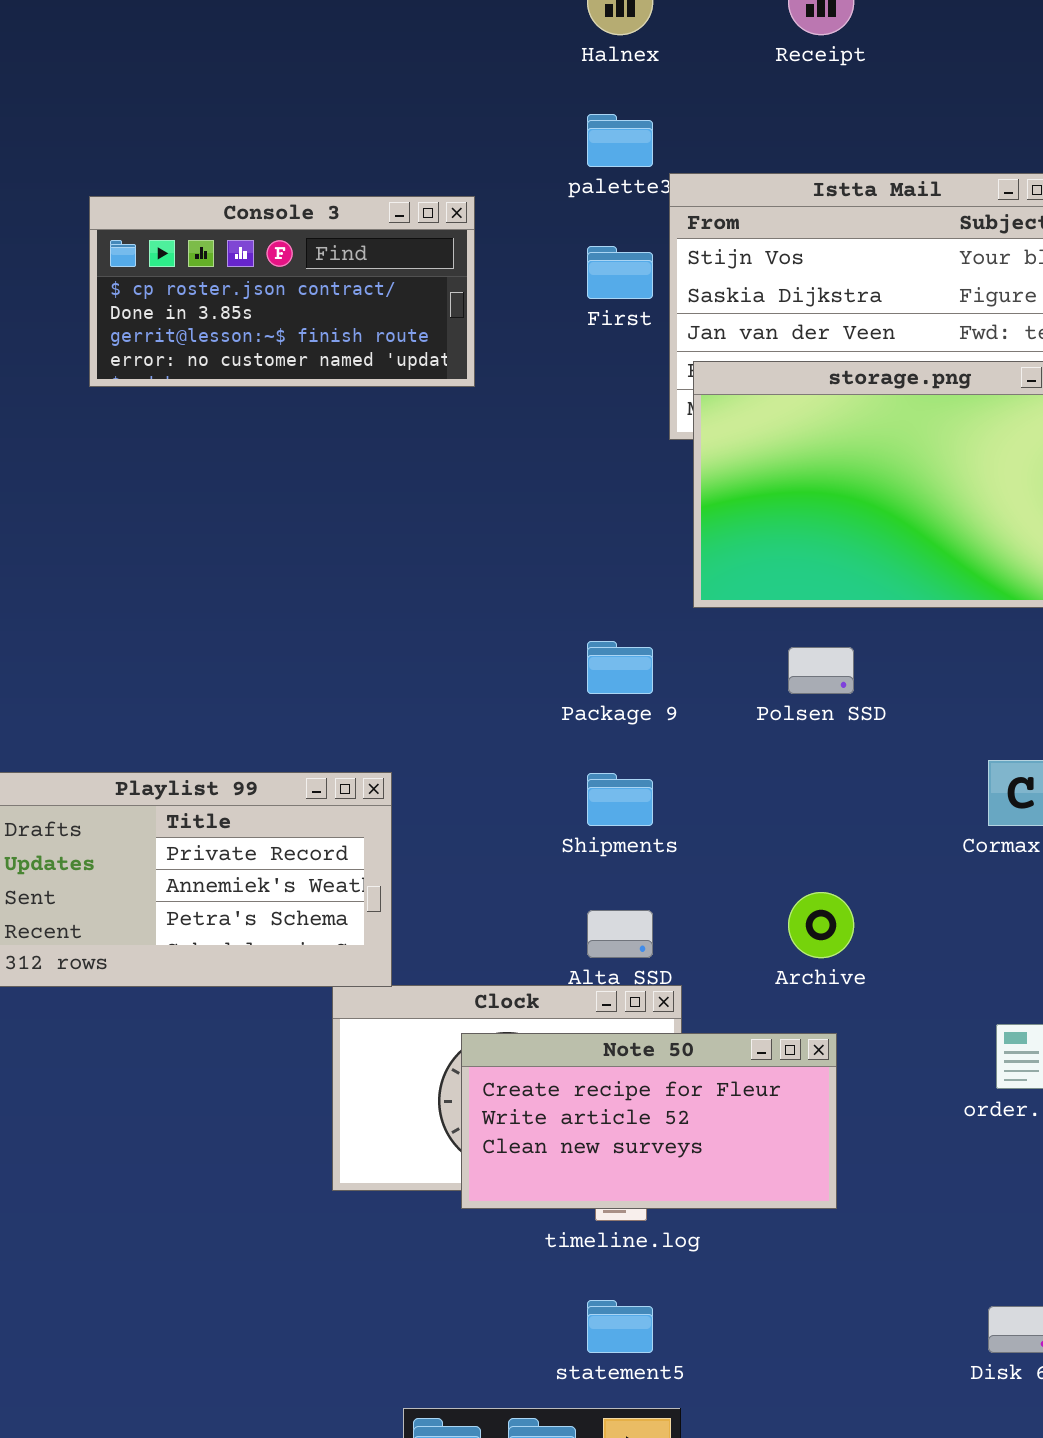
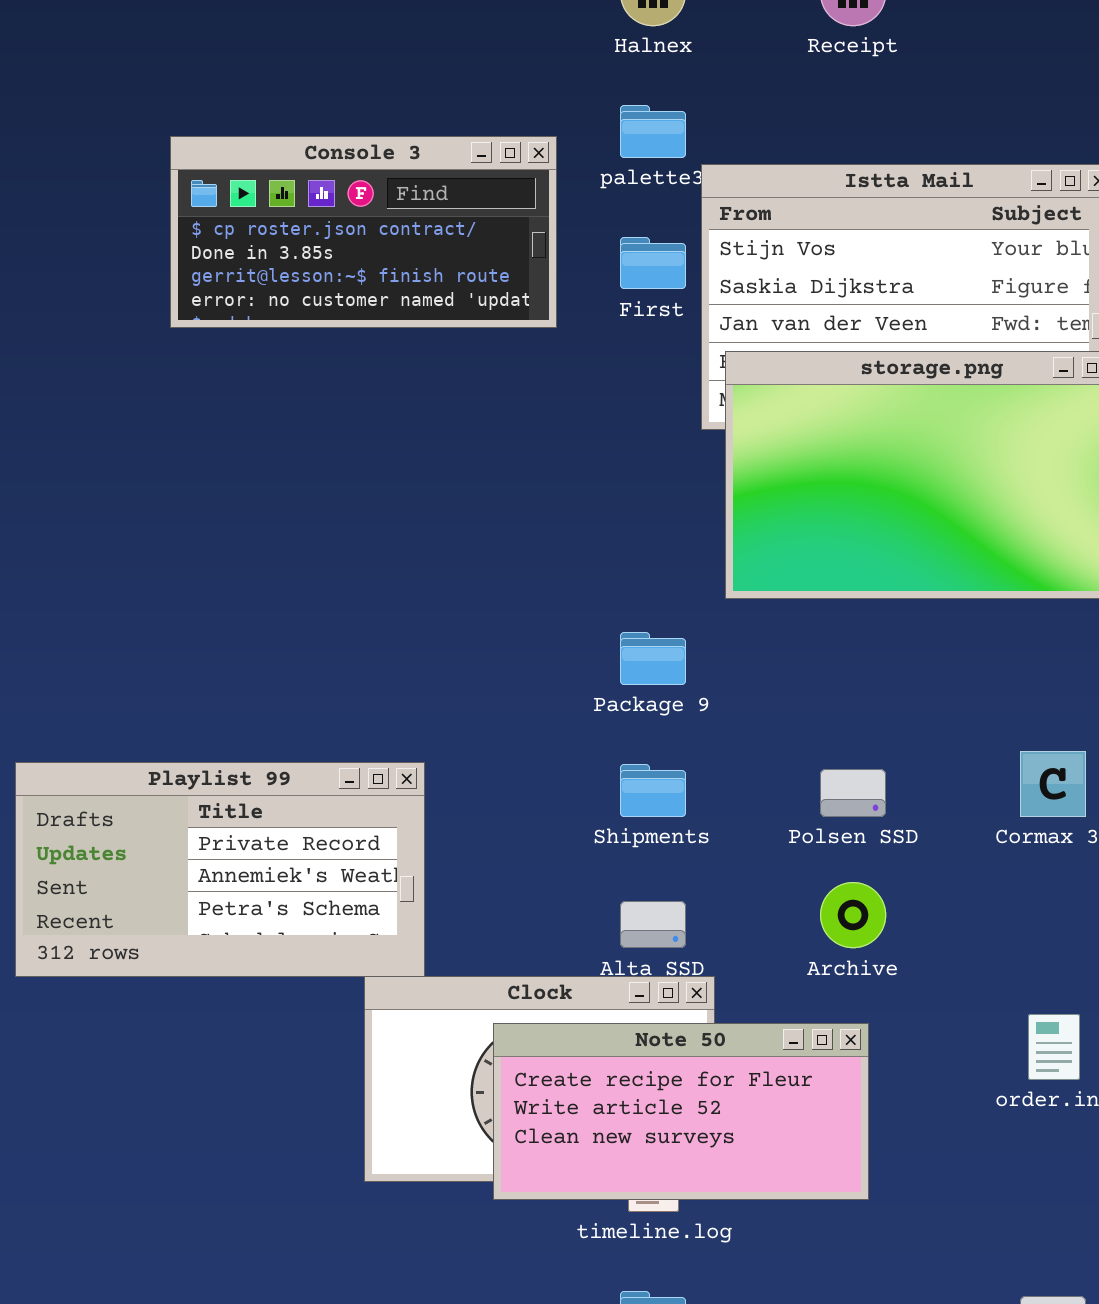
Console 3: [89,196,475,387] -> [170,136,557,328], moved
Polsen SSD: [788,647,854,694] -> [820,769,886,817], moved

